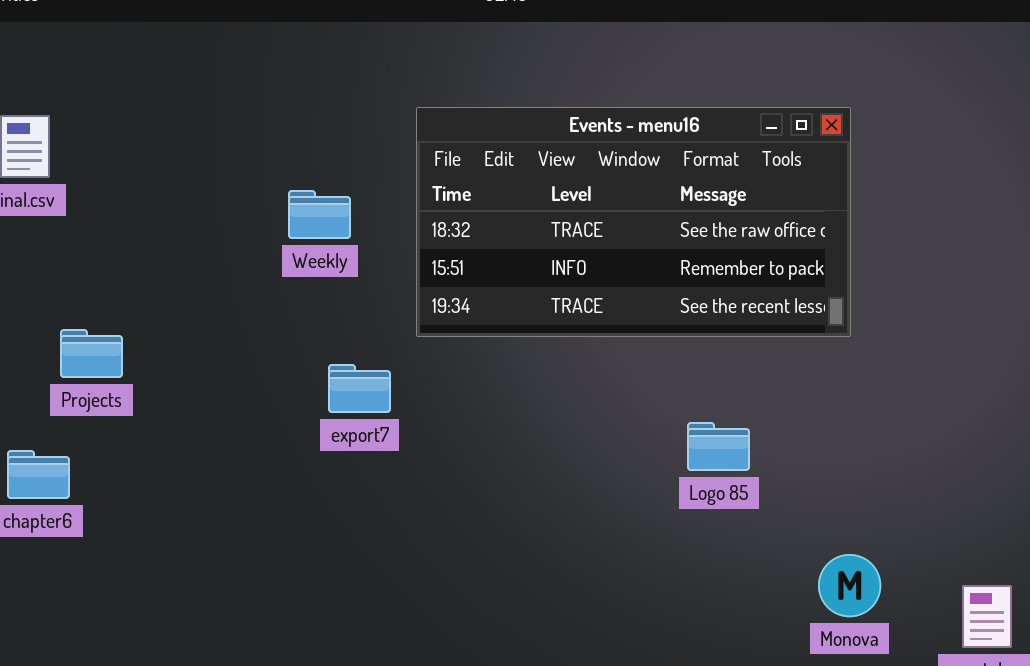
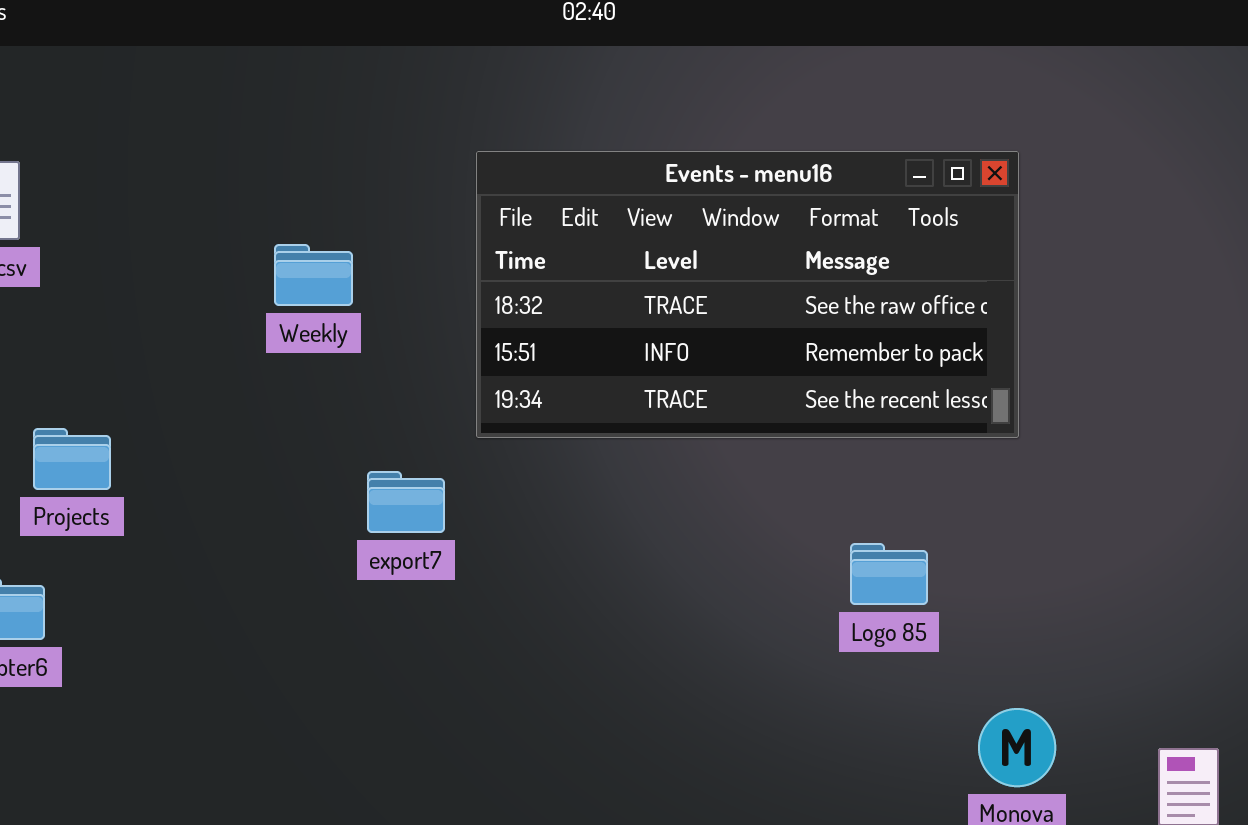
Weekly: [288,190,351,239] -> [274,244,353,306], moved
Logo 85: [687,422,750,471] -> [850,543,928,605], moved

